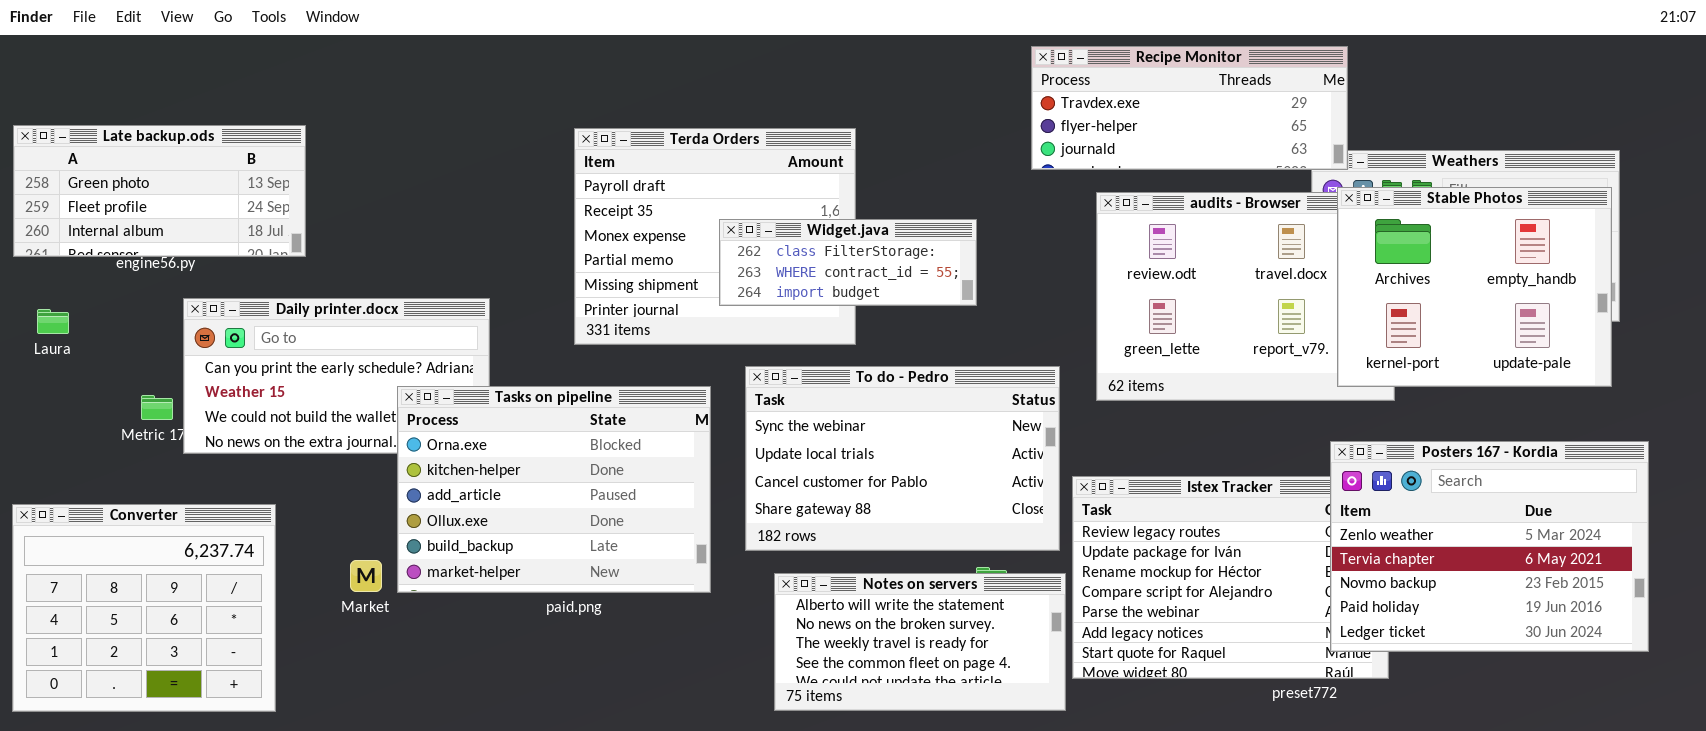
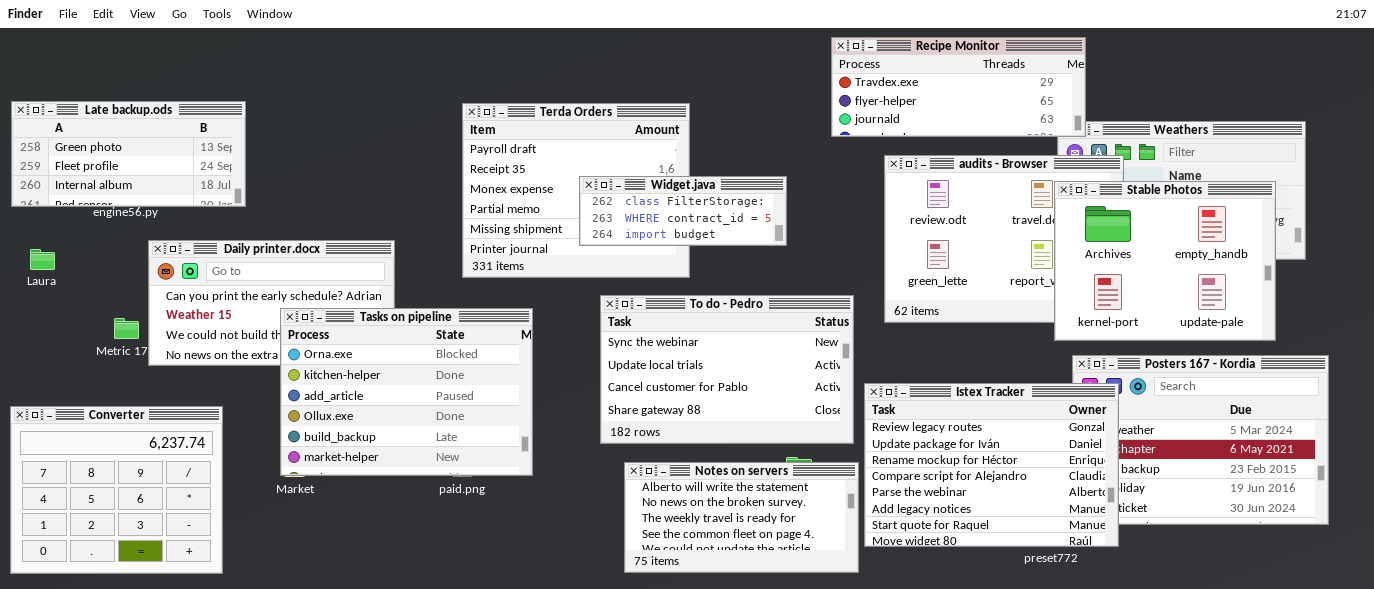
Stable Photos: [1337,187,1612,387] -> [1054,181,1276,341], moved
Tasks on pipeline: [397,386,711,593] -> [280,308,533,476], moved
Istex Tracker: [1072,476,1389,679] -> [864,383,1119,547], raised

